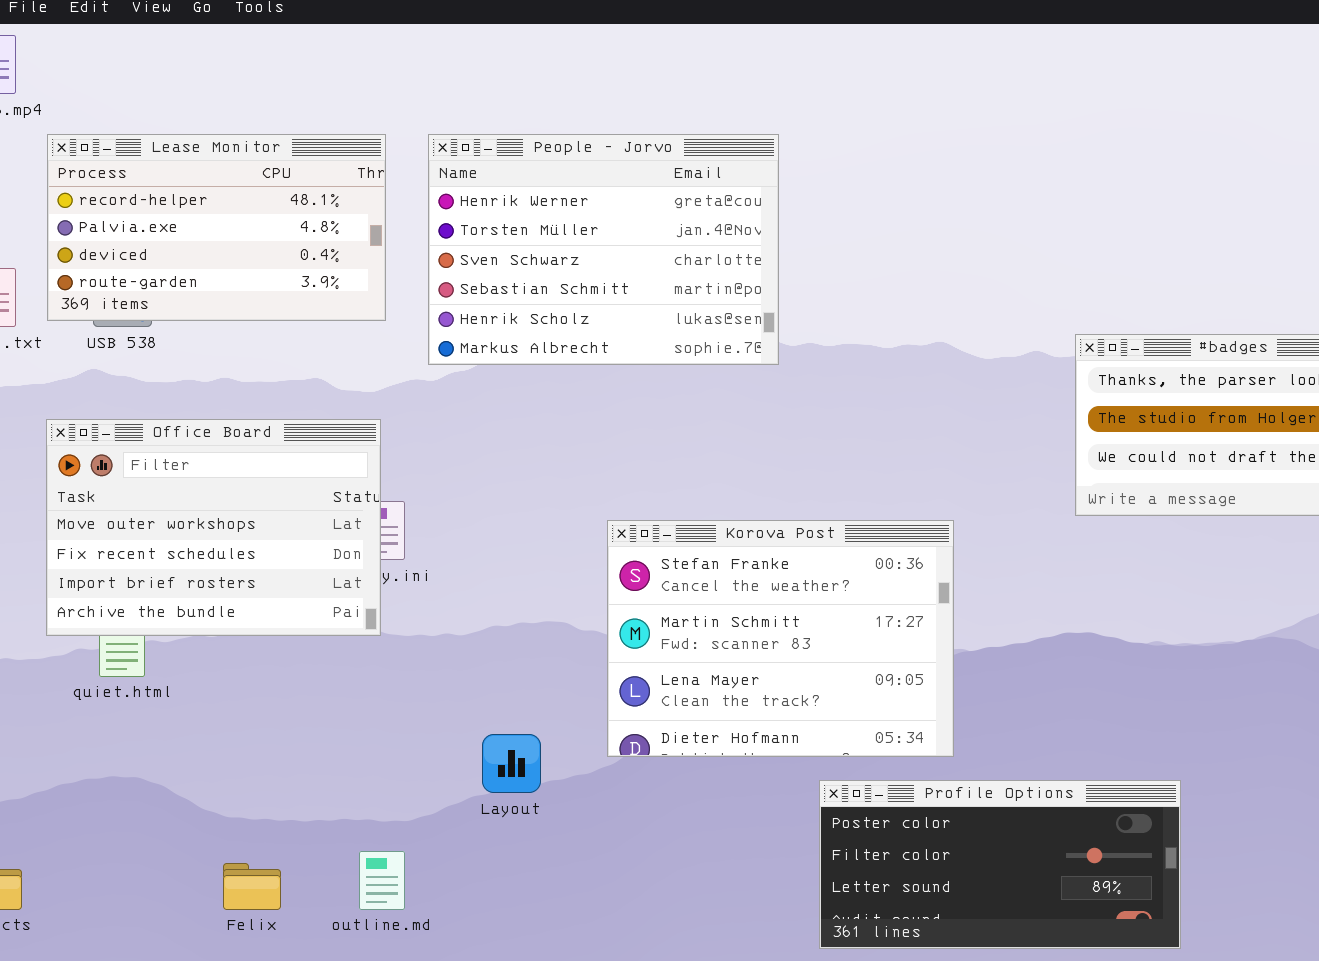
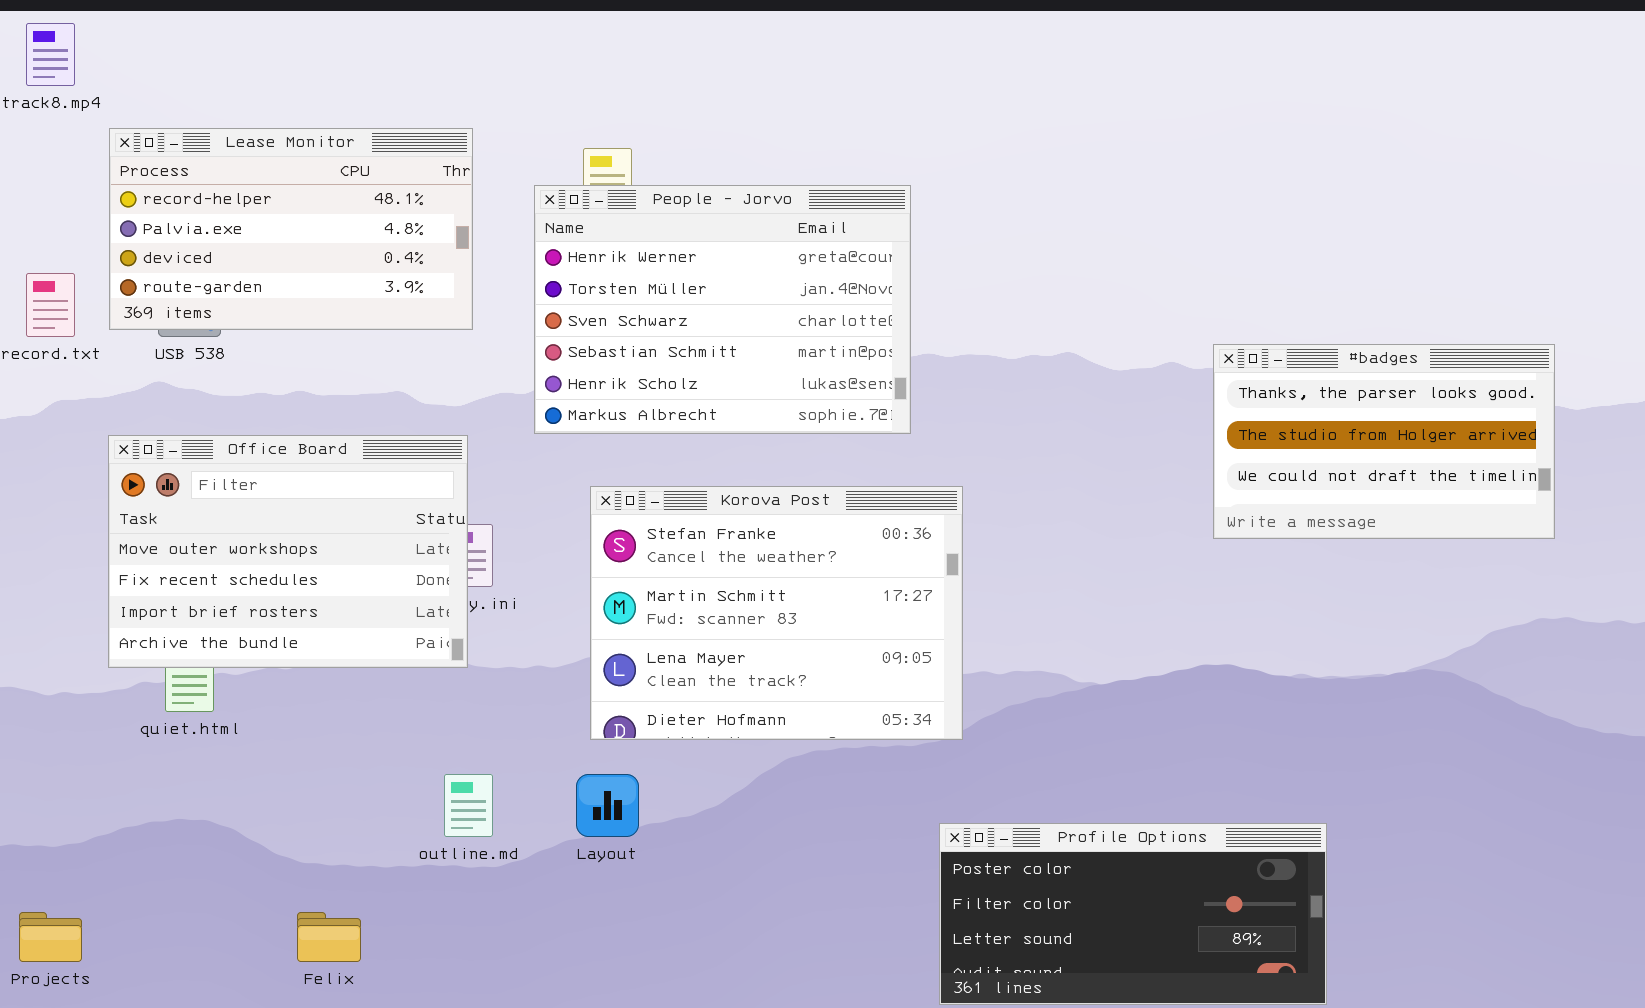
People - Jorvo: [428,134,779,365] -> [534,185,911,434], moved
Korova Post: [607,520,954,757] -> [590,486,963,740], moved
outline.md: [359,851,405,910] -> [444,774,493,837], moved

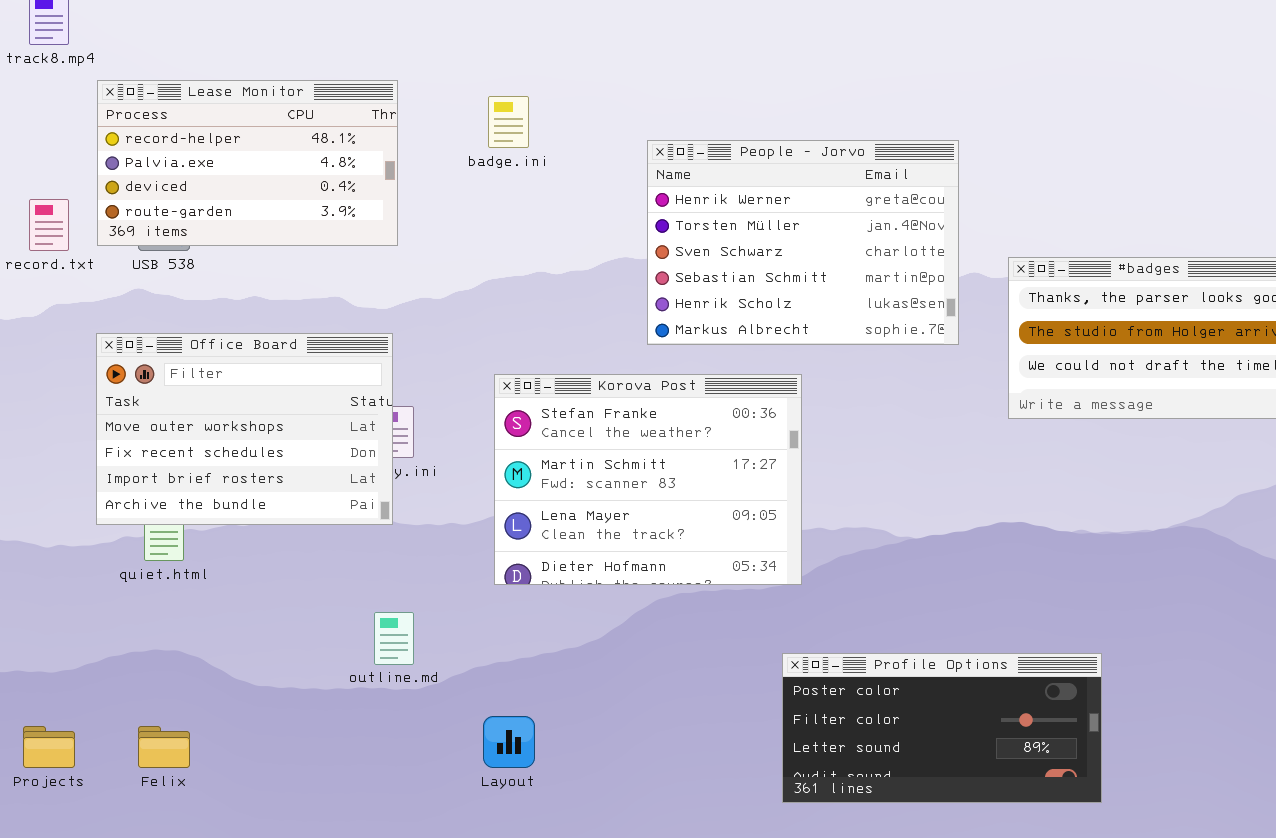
People - Jorvo: [534,185,911,434] -> [647,140,959,345], moved
Layout: [576,774,639,837] -> [483,716,535,768], moved
Felix: [297,912,361,962] -> [138,726,190,768], moved

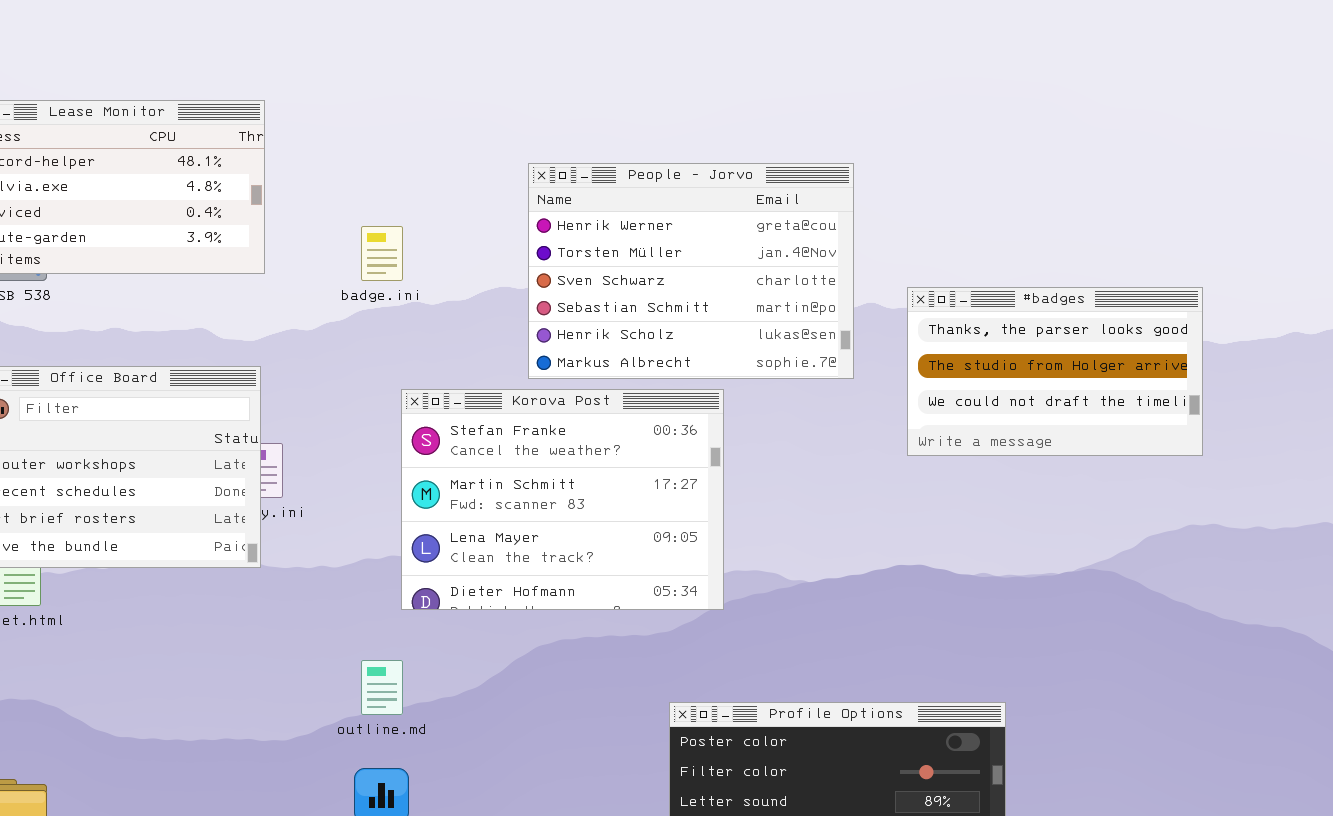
badge.ini: [488,96,529,148] -> [361,226,403,281], moved
Korova Post: [494,374,802,585] -> [401,389,724,610], moved
outline.md: [374,612,414,665] -> [361,660,403,715], moved

